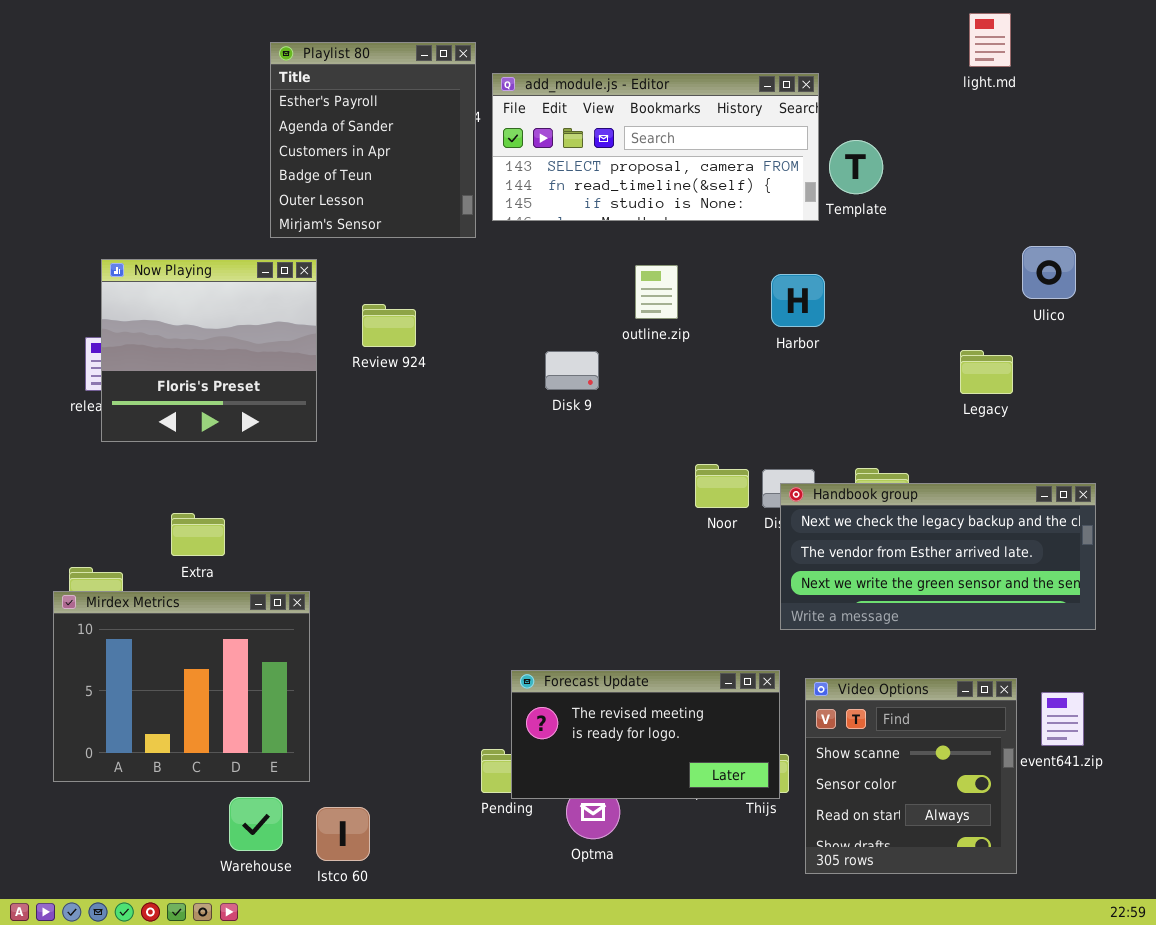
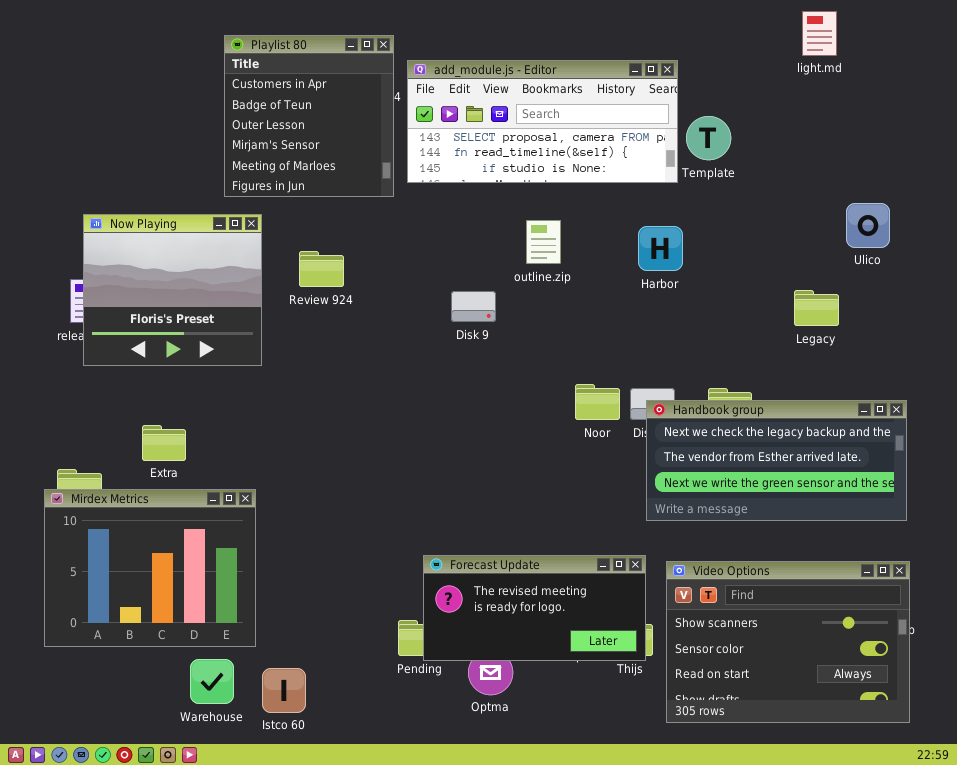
Playlist 80: [270,42,476,238] -> [224,35,394,197], scrolled down 2 rows
Video Options: [805,678,1017,874] -> [666,561,910,723], resized

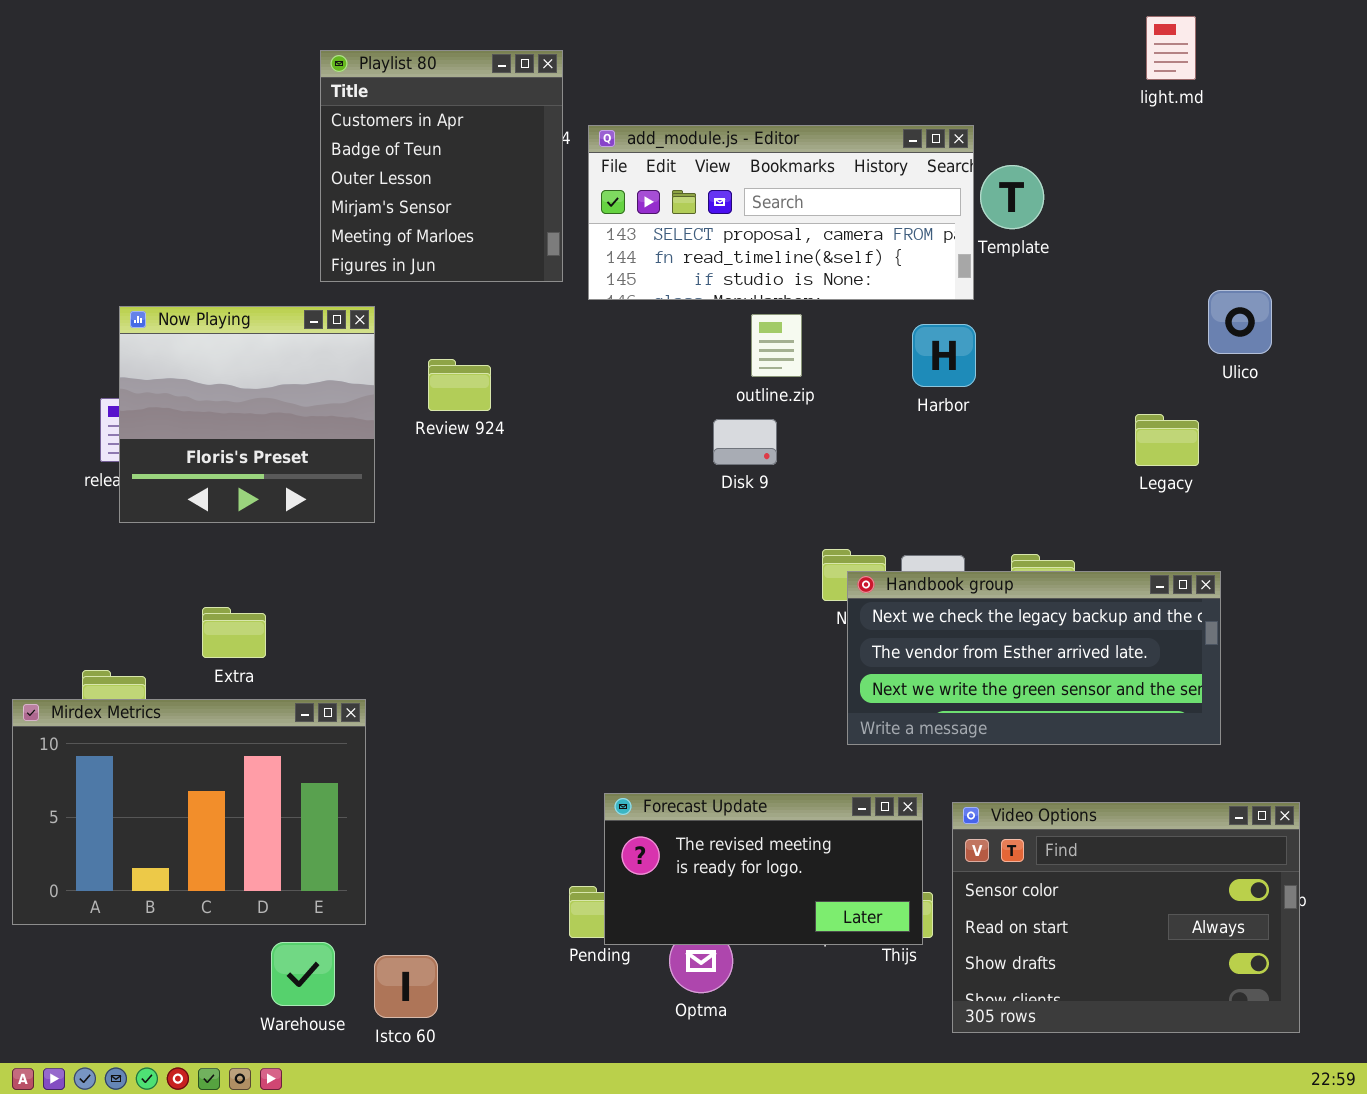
add_module.js - Editor: [407,60,678,183] -> [588,125,974,300], moved
Disk 9: [451,291,496,322] -> [713,419,777,465], moved
Handbook group: [646,400,907,521] -> [847,571,1221,745], moved
Mirdex Metrics: [44,489,256,647] -> [12,699,366,925], resized
Video Options: [666,561,910,723] -> [952,802,1300,1033], scrolled down 1 row

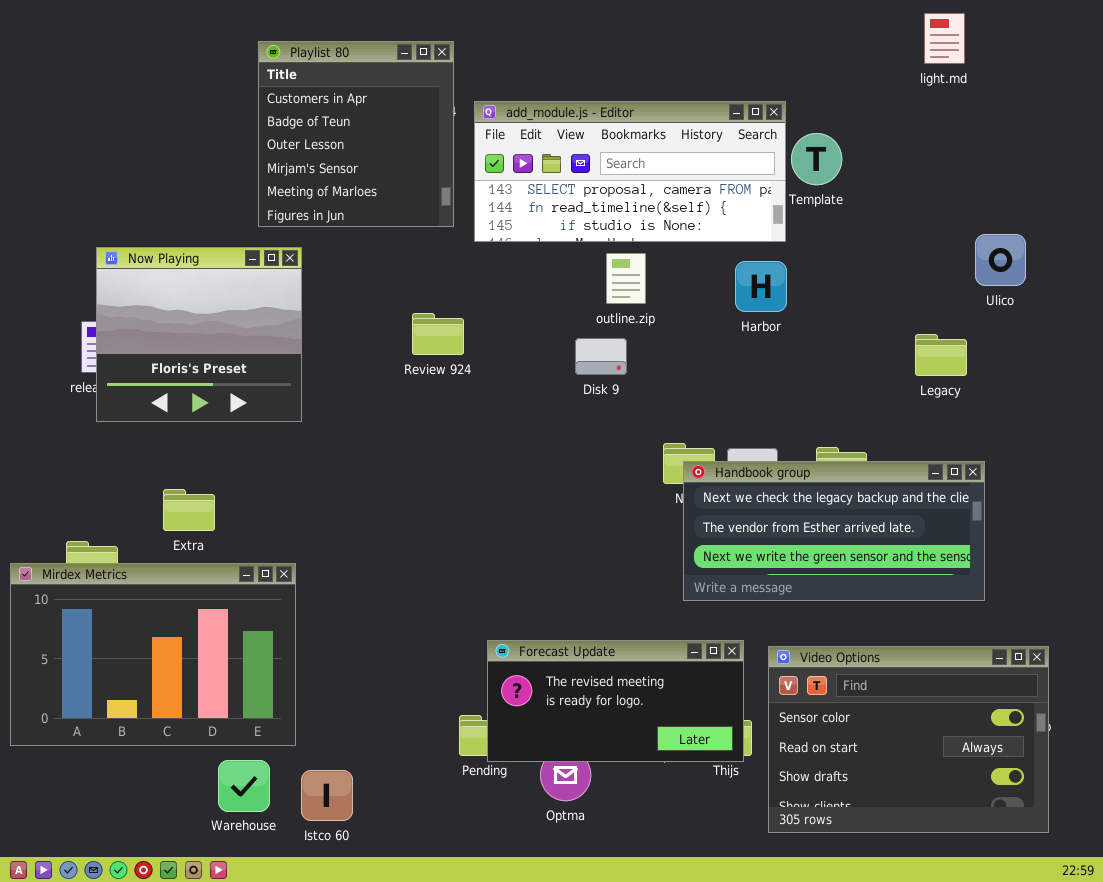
Review 924: [428,359,491,411] -> [412,313,464,355], moved

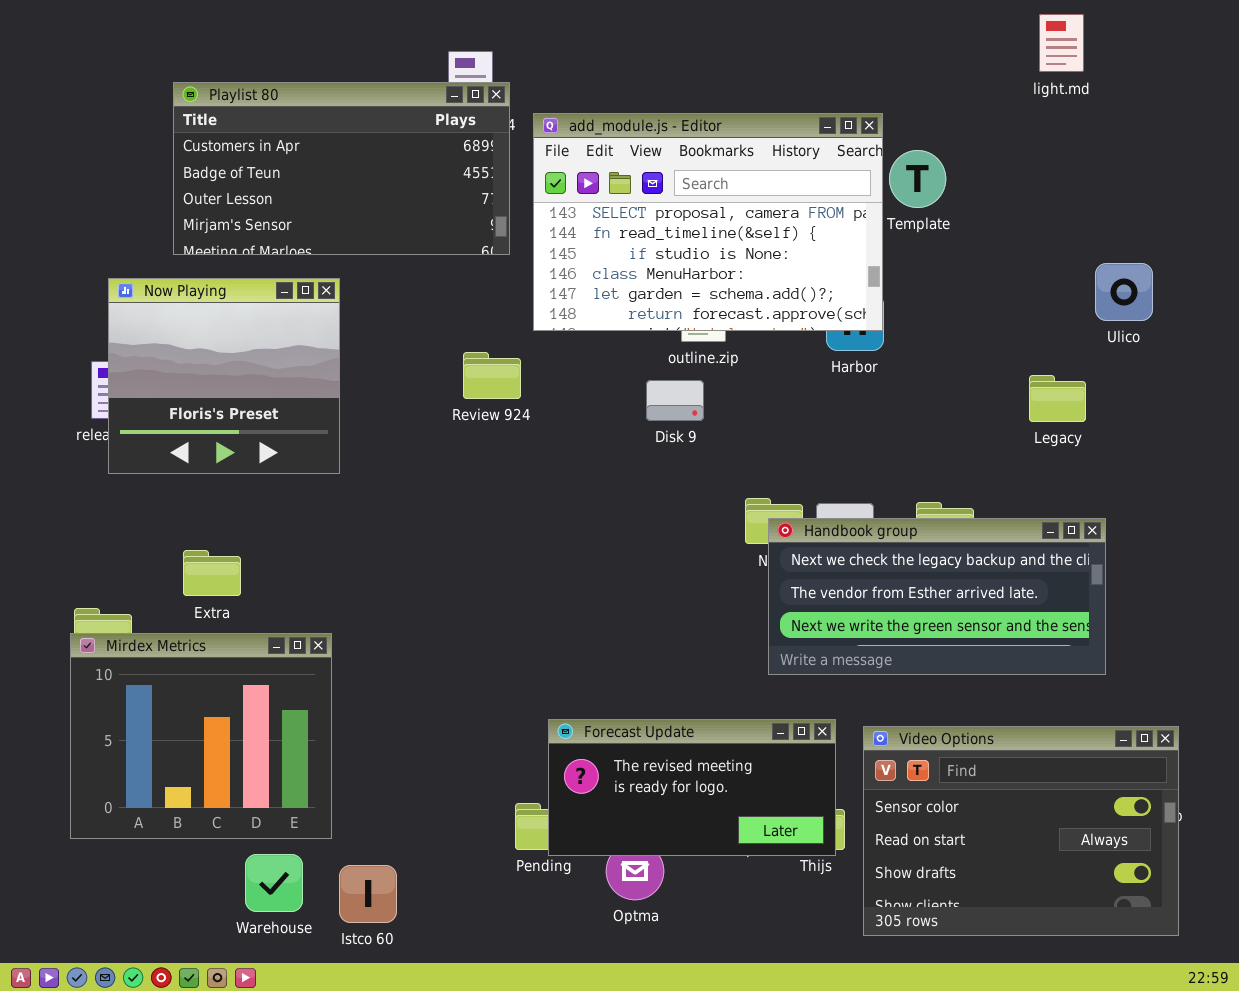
Playlist 80: [258,41,454,227] -> [173,82,510,255], resized
add_module.js - Editor: [474,101,786,242] -> [533,113,883,331], resized
Mirdex Metrics: [10,563,296,746] -> [70,633,332,839], resized

